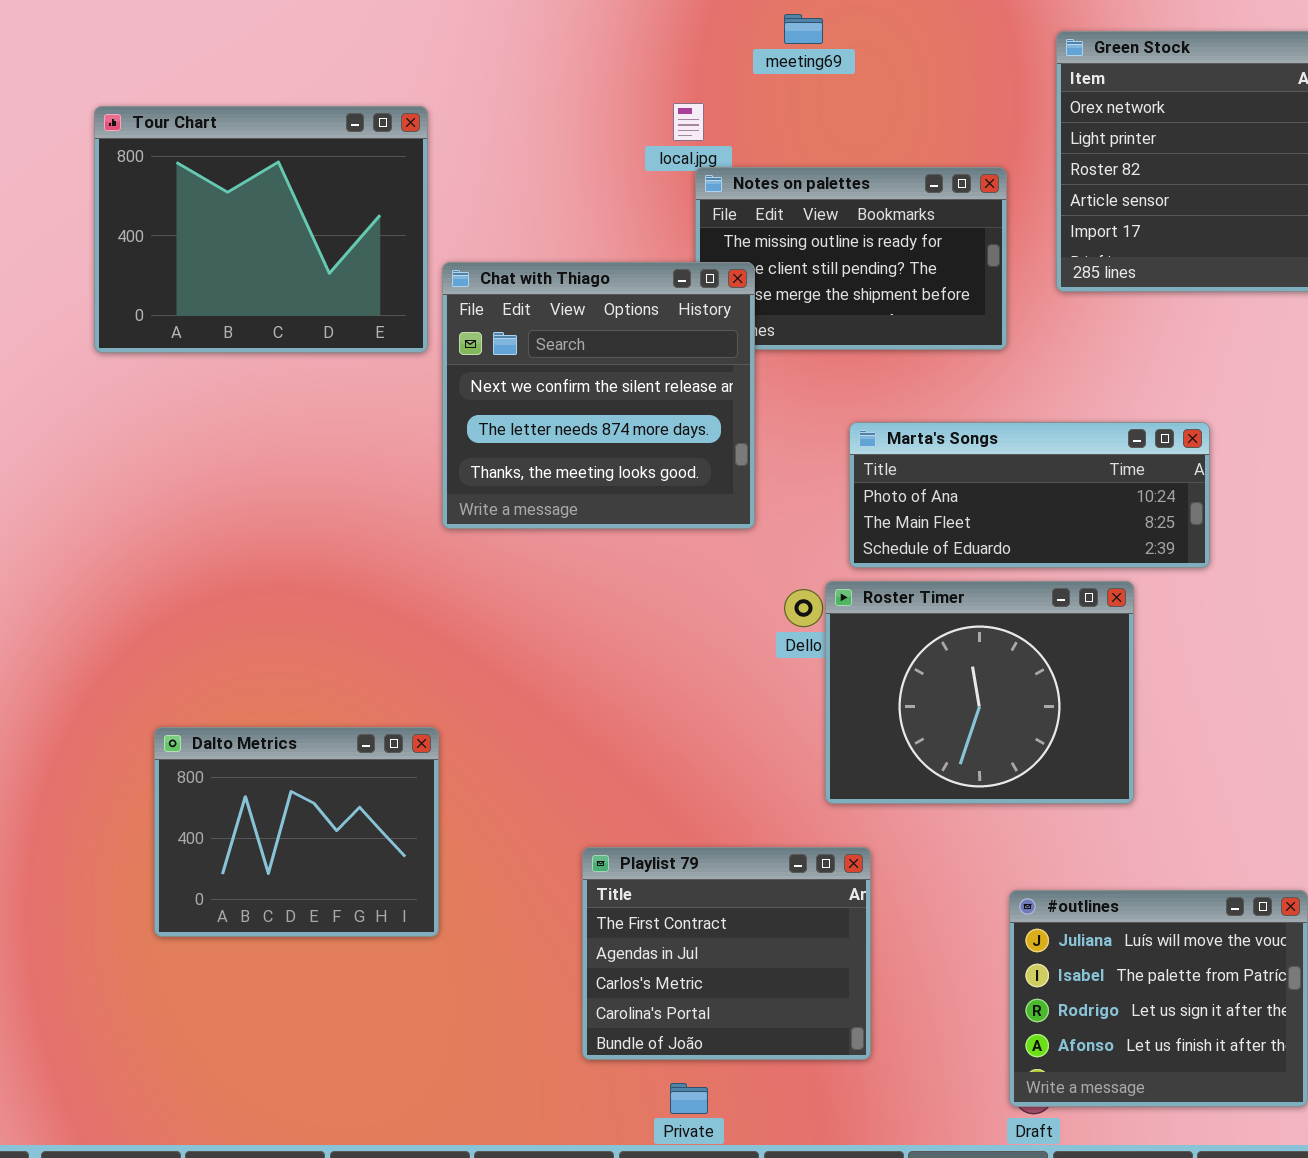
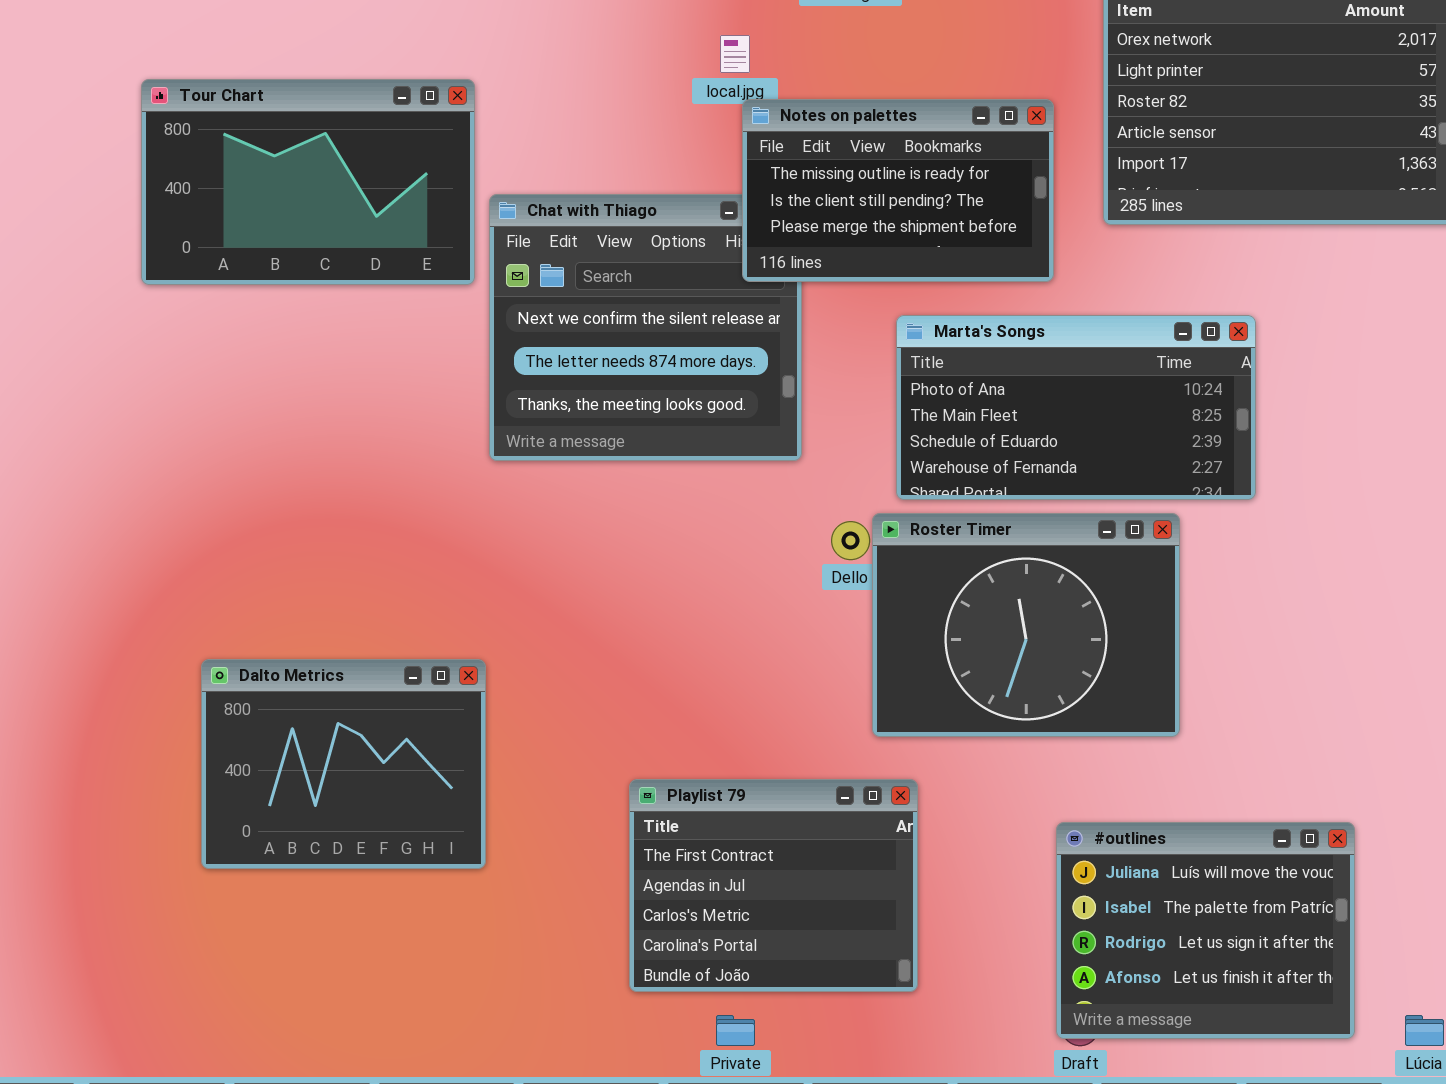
Tour Chart: [94,106,428,353] -> [141,79,475,285], resized
Notes on palettes: [695,167,1007,350] -> [742,99,1054,282], raised
Marta's Songs: [849,422,1210,568] -> [896,315,1256,500], resized

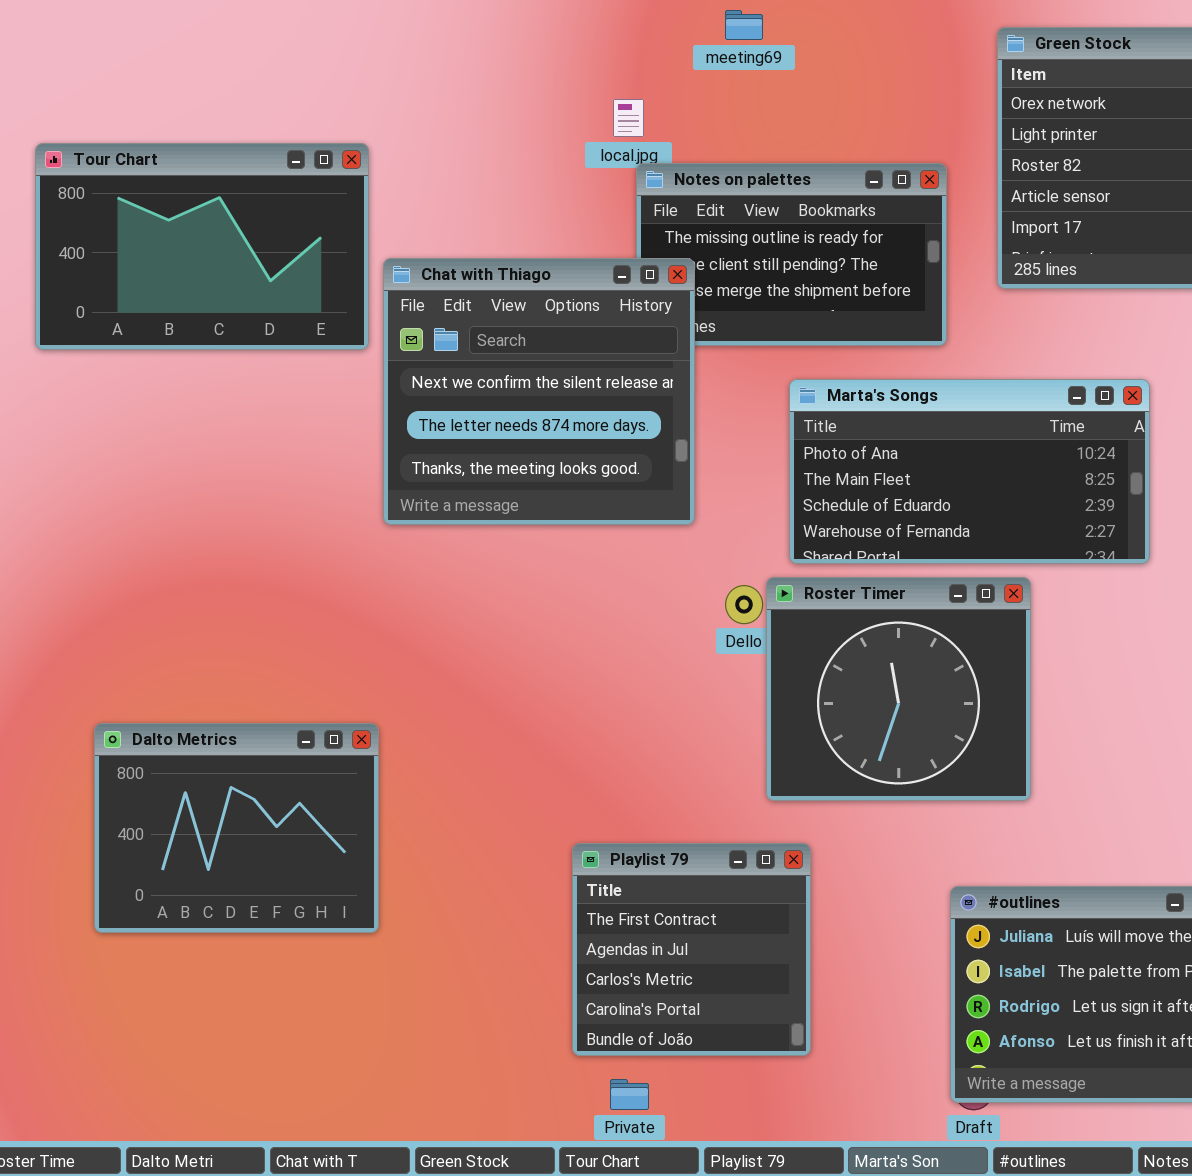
Chat with Thiago: [489,194,802,461] -> [383,258,695,525], raised
Roster Timer: [872,513,1180,737] -> [766,577,1031,801], resized
Playlist 79: [629,779,918,992] -> [572,843,811,1056], resized

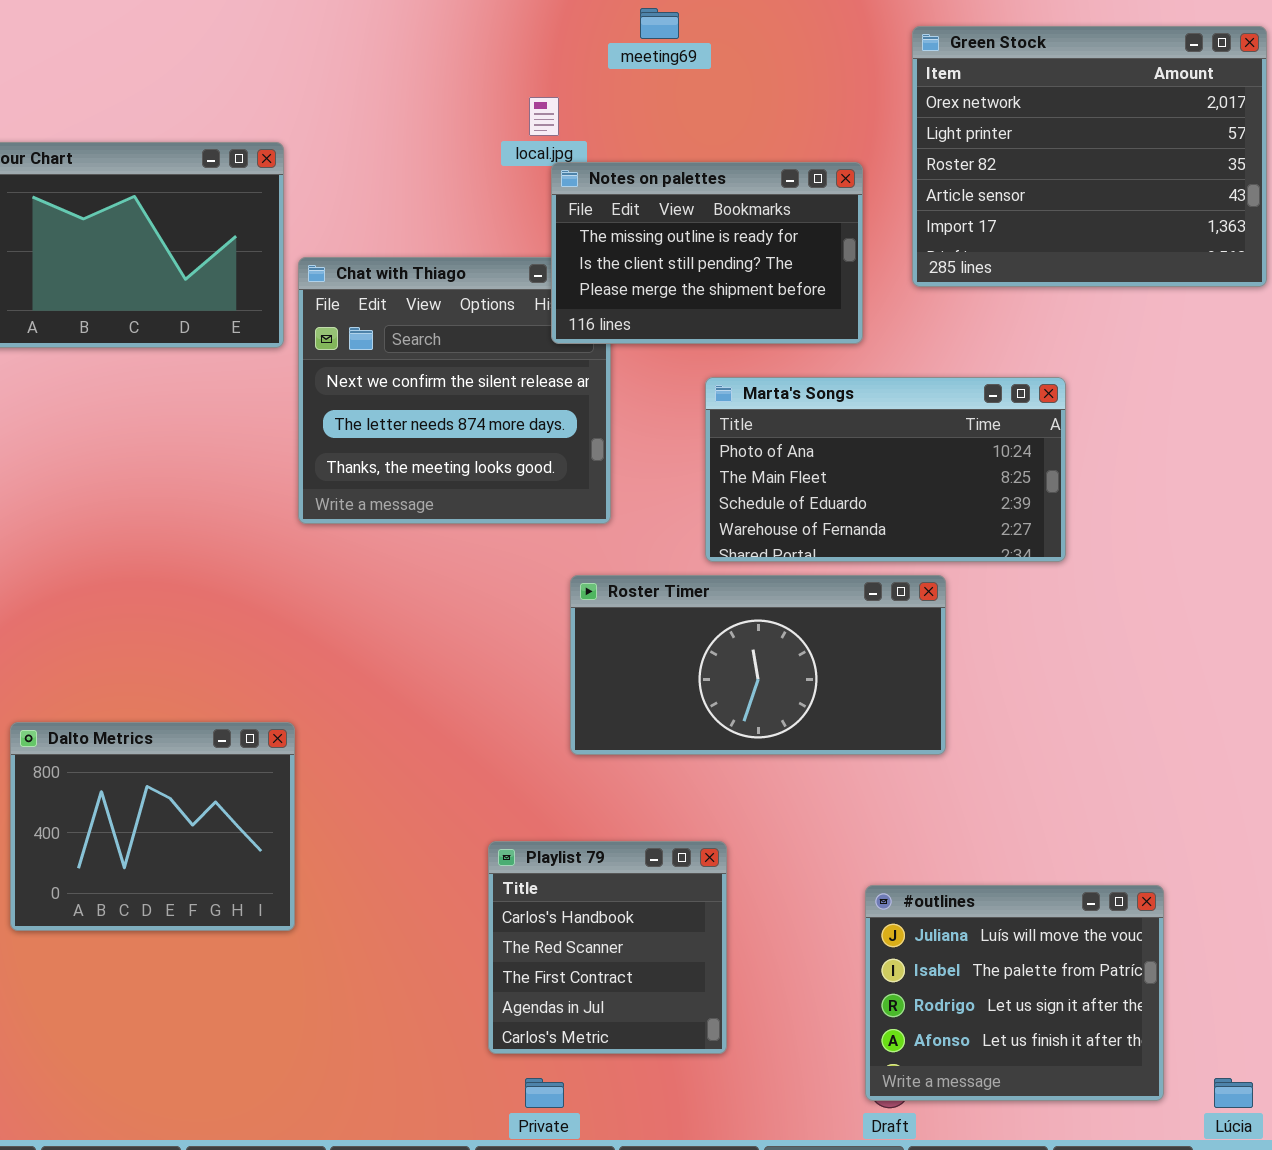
Notes on palettes: [636,163,947,346] -> [551,162,863,344], raised
Roster Timer: [766,577,1031,801] -> [570,575,946,755], resized
Playlist 79: [572,843,811,1056] -> [488,841,727,1054], scrolled up 2 rows

